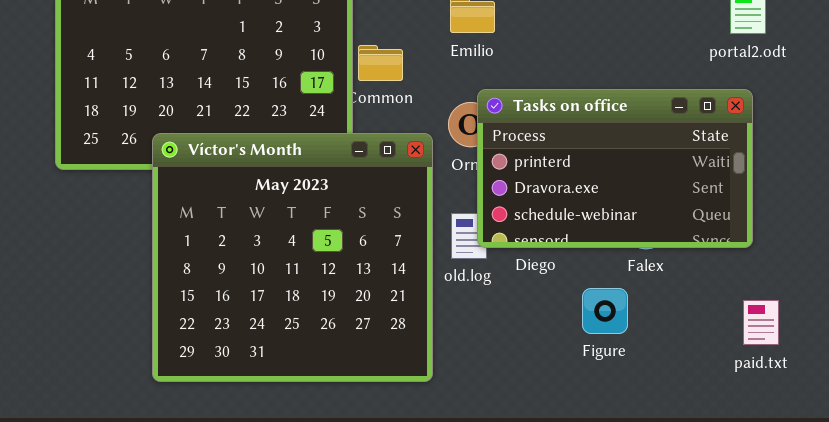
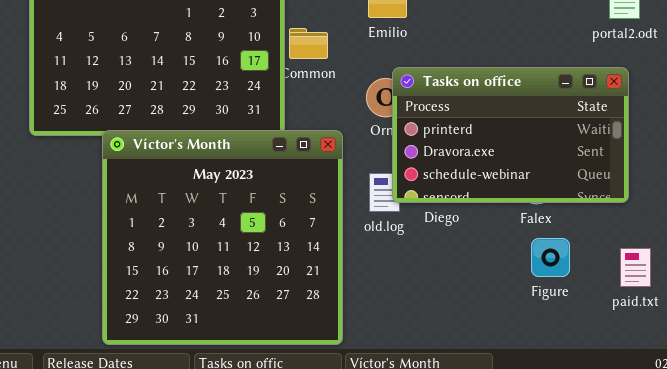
Víctor's Month: [152,133,433,382] -> [102,130,343,345], moved
Figure: [582,288,628,334] -> [531,238,570,277], moved

